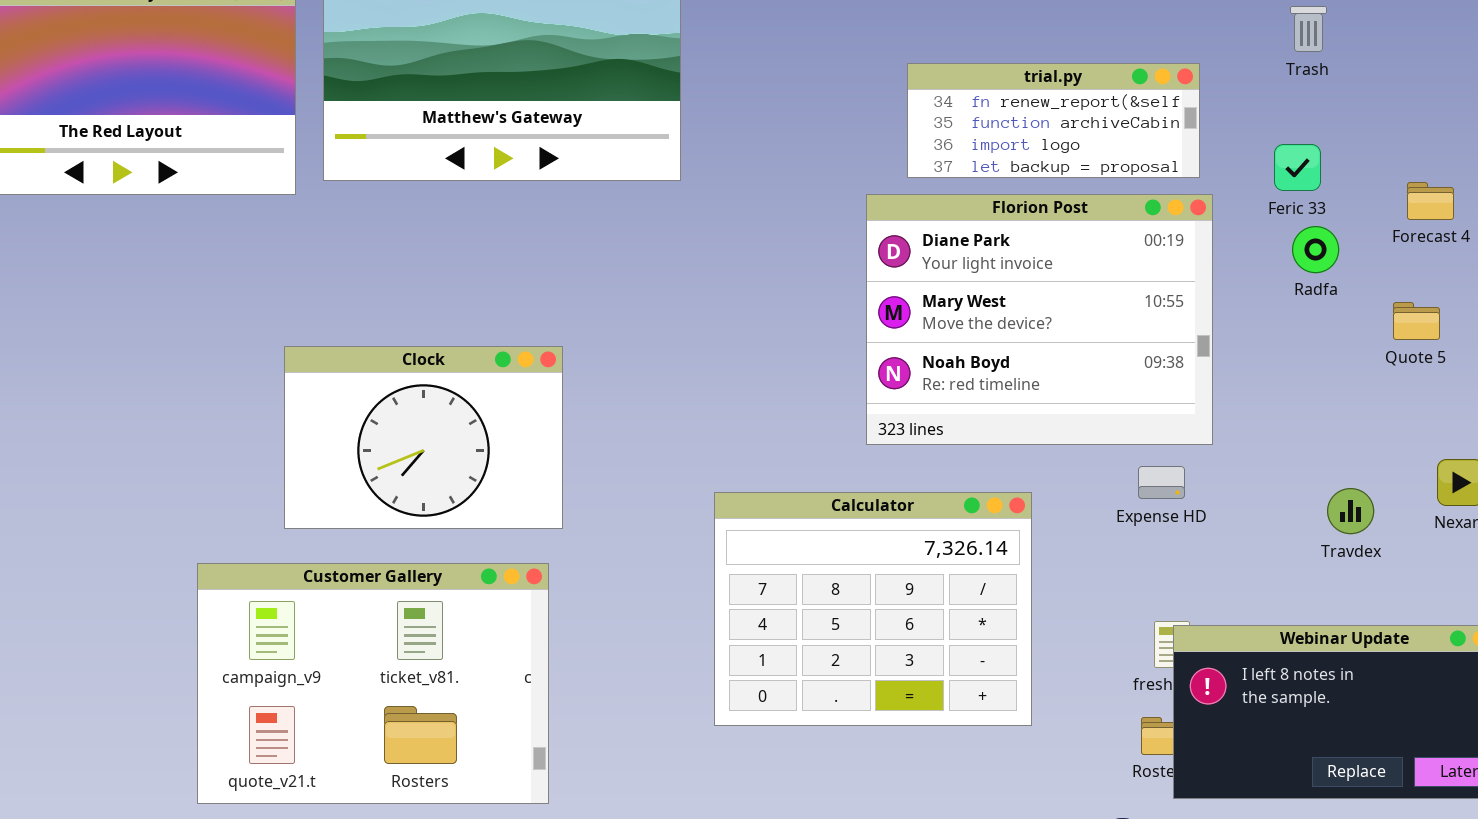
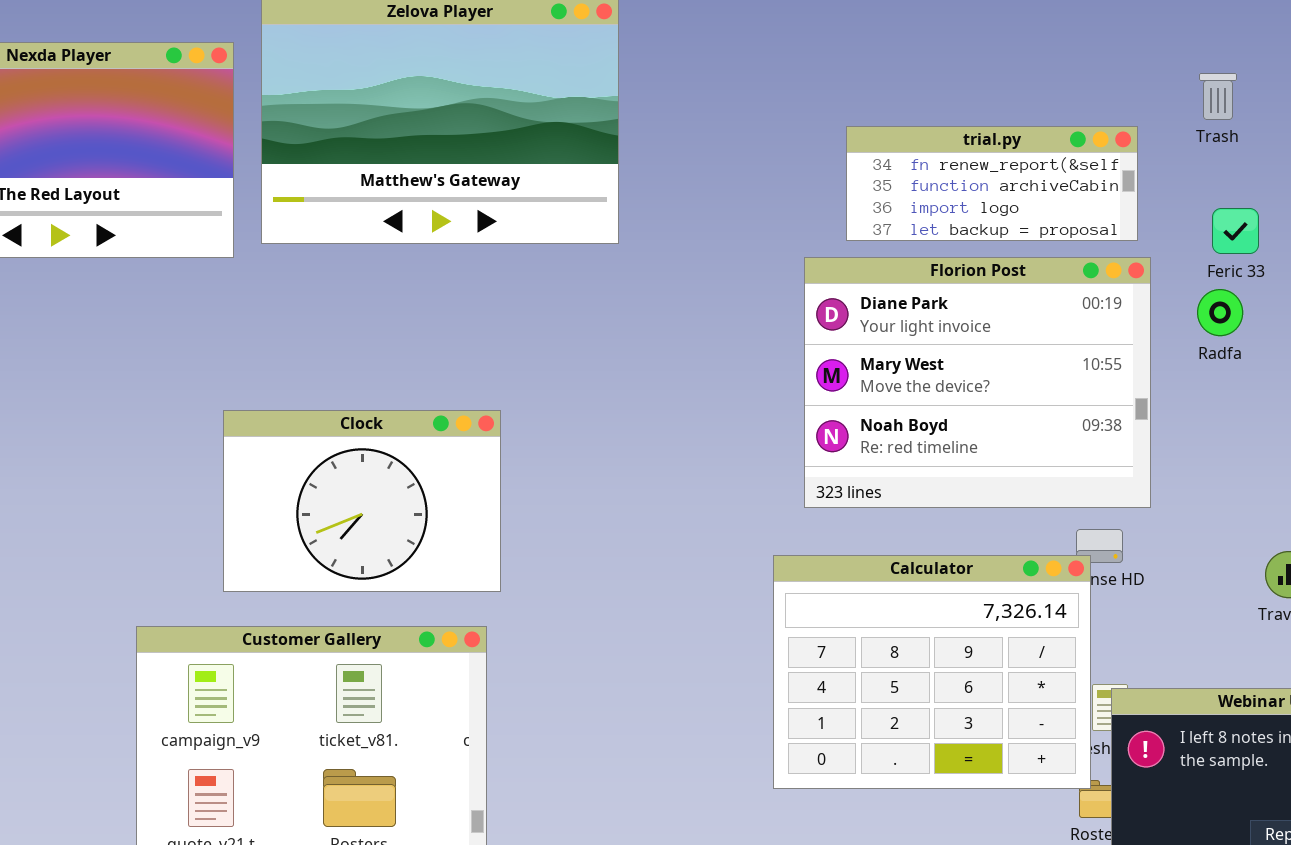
Trash: [1290,6,1327,52] -> [1199,73,1237,120], moved
Radfa: [1292,226,1339,273] -> [1197,289,1243,336], moved
Calculator: [714,492,1032,726] -> [773,555,1091,789], moved

